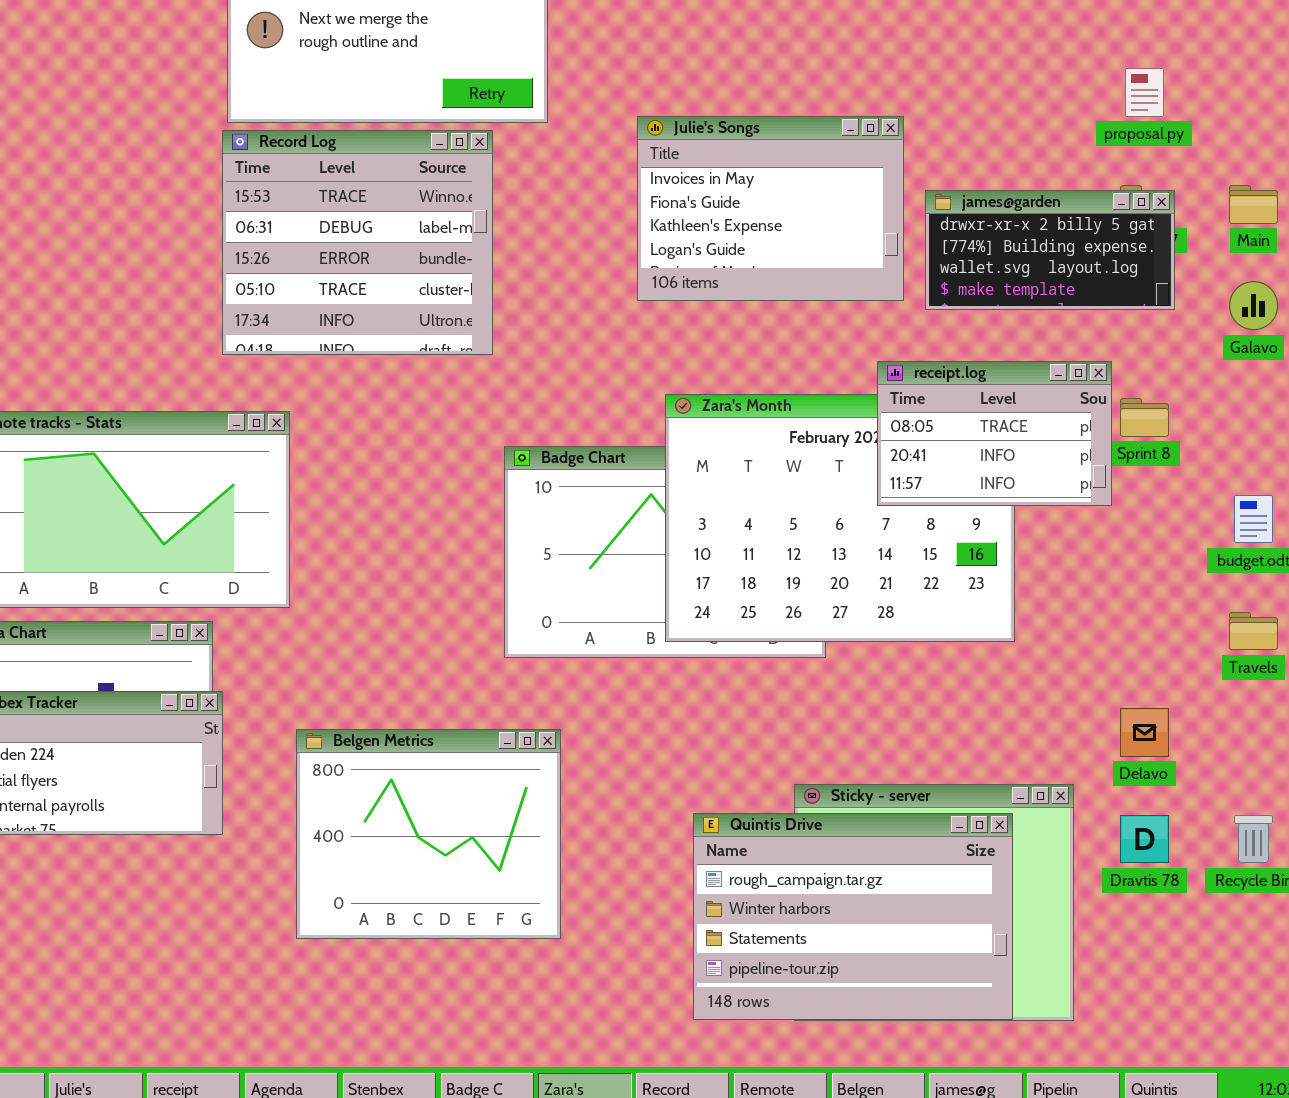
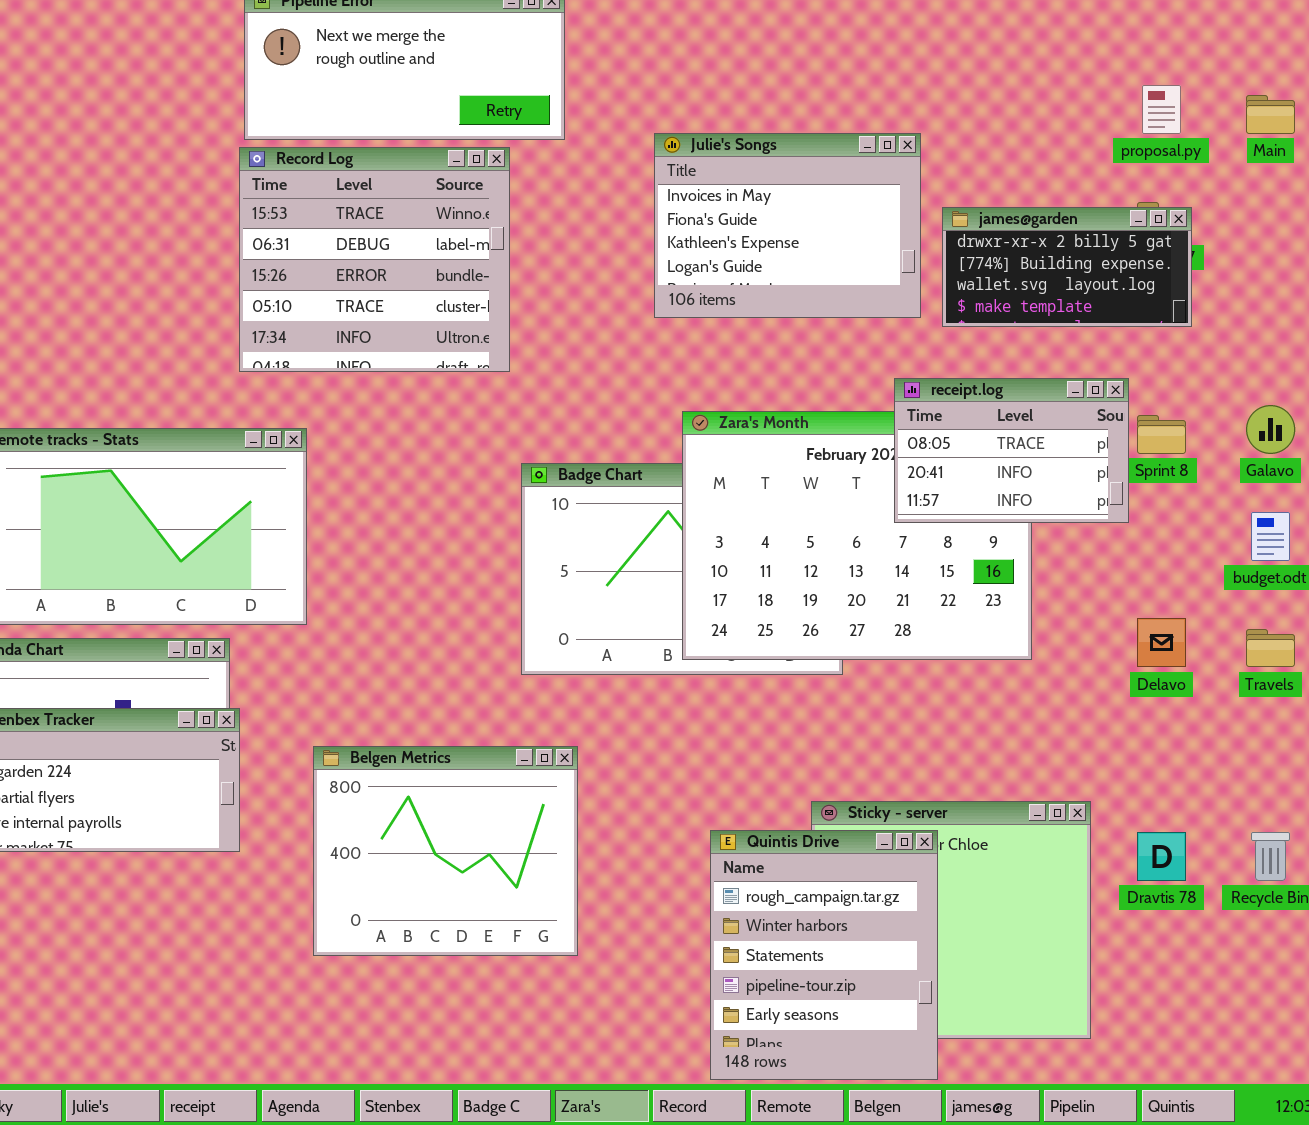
Main: [1229,185,1278,224] -> [1246,95,1295,134], moved
Galavo: [1229,281,1278,330] -> [1246,405,1295,454], moved
Delavo: [1120,708,1169,757] -> [1137,618,1186,667], moved
Quintis Drive: [693,813,1013,1020] -> [710,830,938,1080], resized

